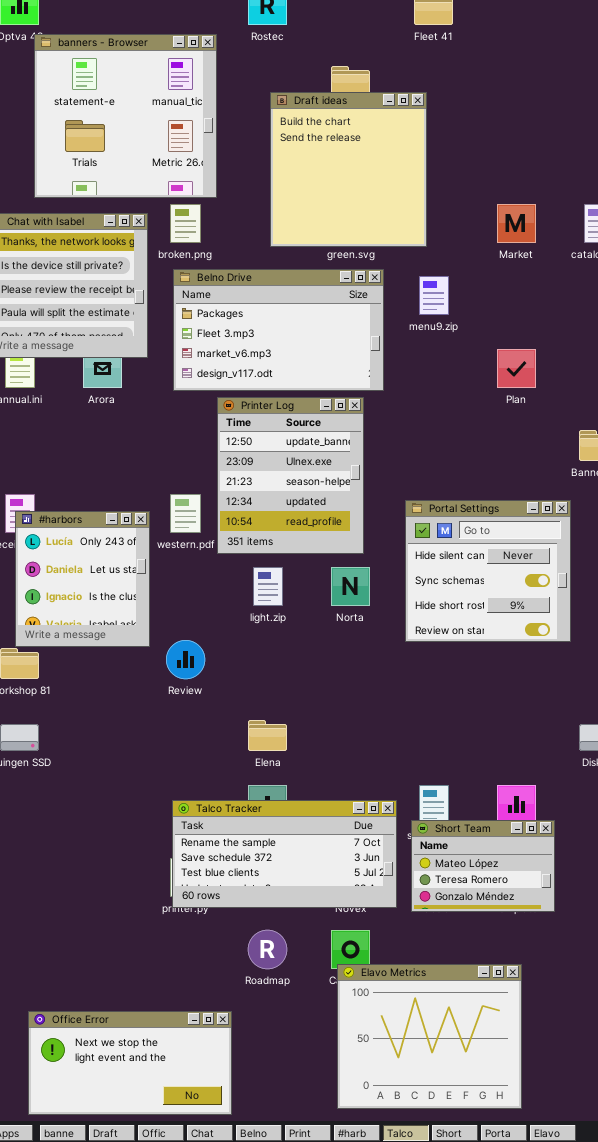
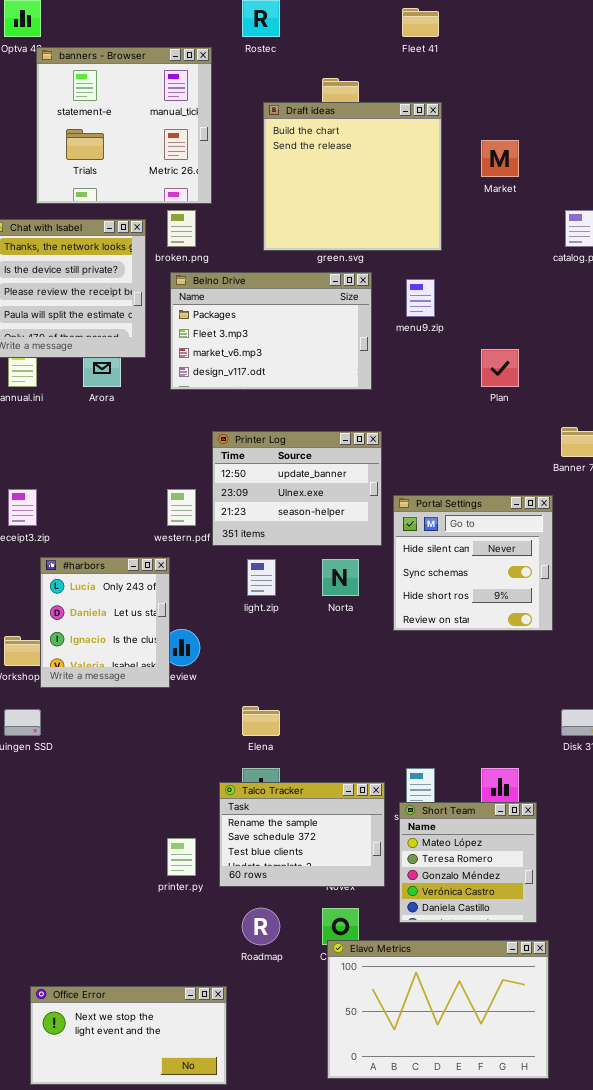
Draft ideas: [270,92,427,247] -> [263,102,442,251], resized
Market: [497,204,536,243] -> [481,140,519,177], moved
Printer Log: [217,397,364,554] -> [212,431,382,546], resized
#harbors: [15,511,150,647] -> [40,557,170,688], moved
Talco Tracker: [172,800,397,908] -> [219,782,385,887], resized
Short Team: [411,820,555,912] -> [399,802,537,923], resized
Elavo Metrics: [337,964,522,1109] -> [327,940,549,1079], resized

